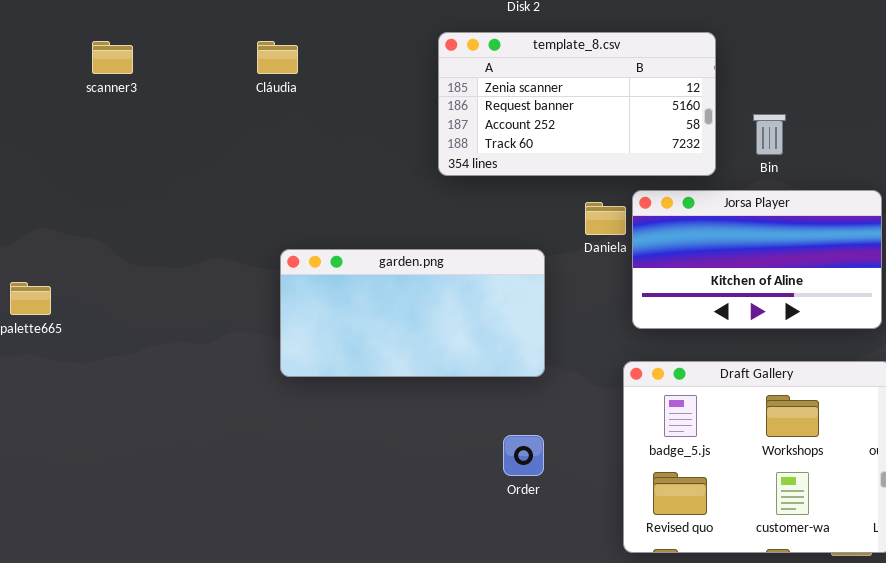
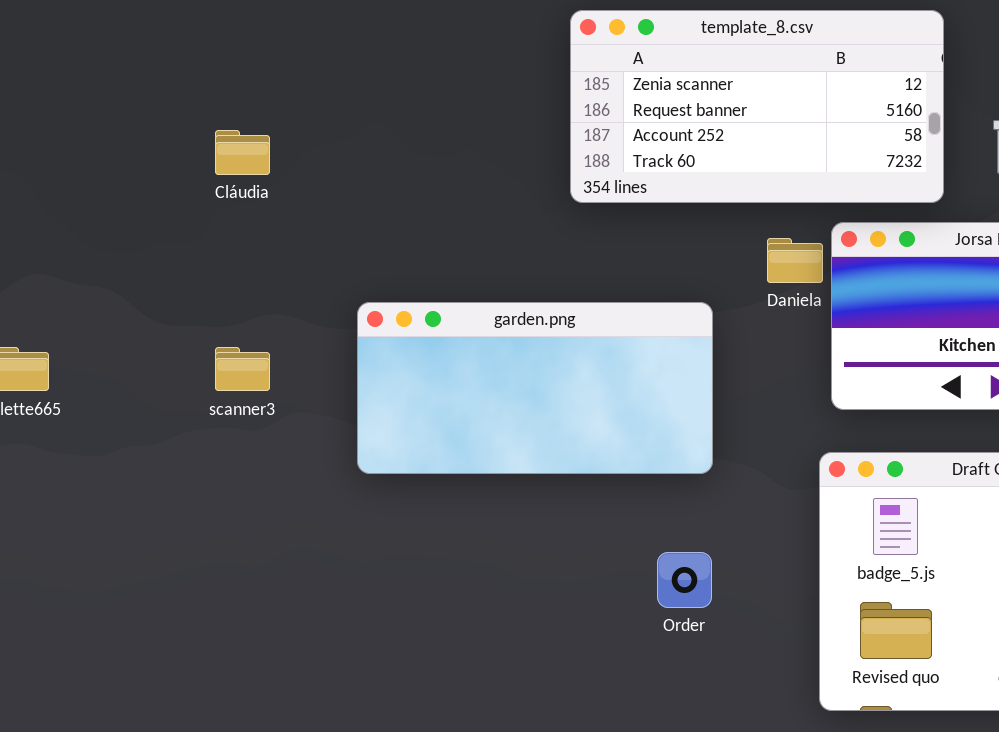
scanner3: [92,41,133,74] -> [215,347,270,391], moved
Cláudia: [257,41,298,74] -> [215,130,270,175], moved

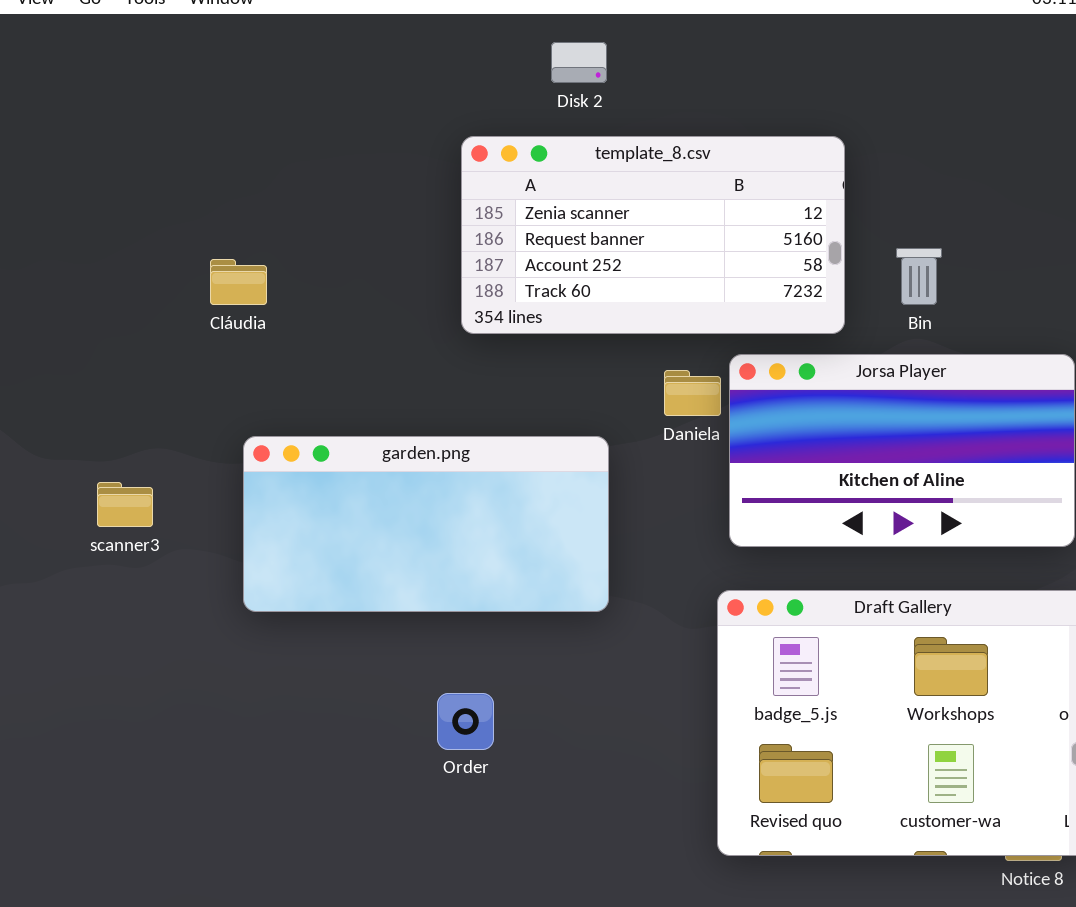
Cláudia: [215,130,270,175] -> [210,259,267,305], moved
Order: [657,552,712,608] -> [437,693,494,750], moved

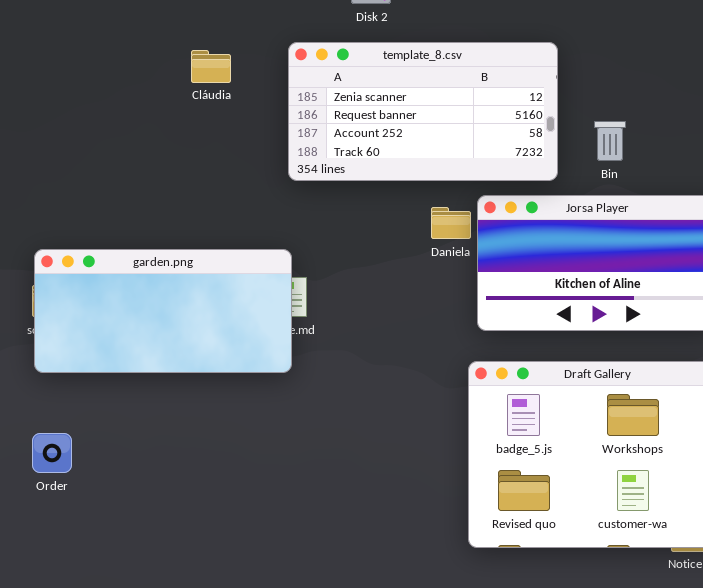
Cláudia: [210,259,267,305] -> [191,50,231,83], moved
garden.png: [243,436,609,612] -> [34,249,292,373], moved
Order: [437,693,494,750] -> [32,433,72,473], moved

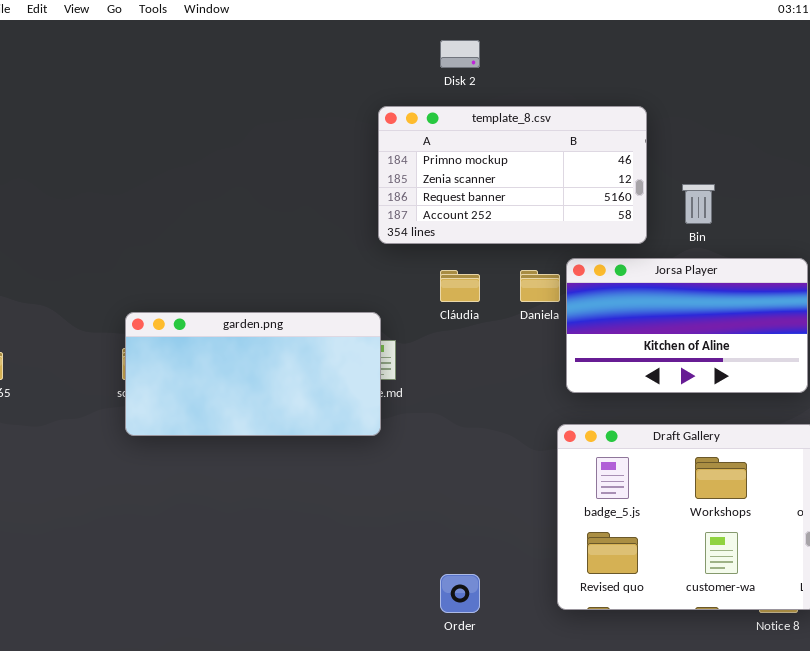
template_8.csv: [288,42,558,181] -> [378,106,647,244], scrolled up 1 row
Cláudia: [191,50,231,83] -> [440,270,480,302], moved
Order: [32,433,72,473] -> [440,574,480,613], moved

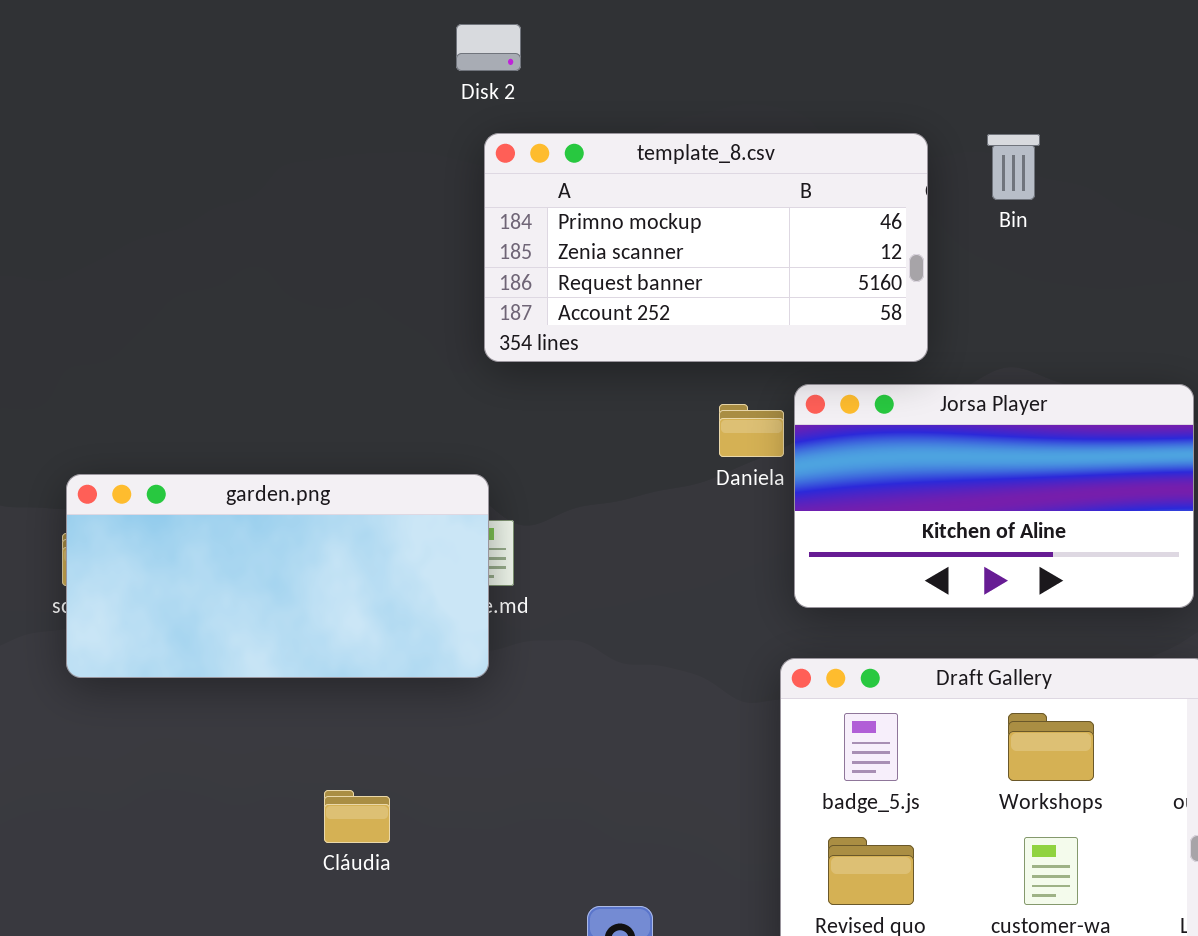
Disk 2: [440,40,480,68] -> [456,24,521,71], moved
Bin: [682,184,715,224] -> [987,134,1040,200], moved
Cláudia: [440,270,480,302] -> [324,790,390,843], moved

